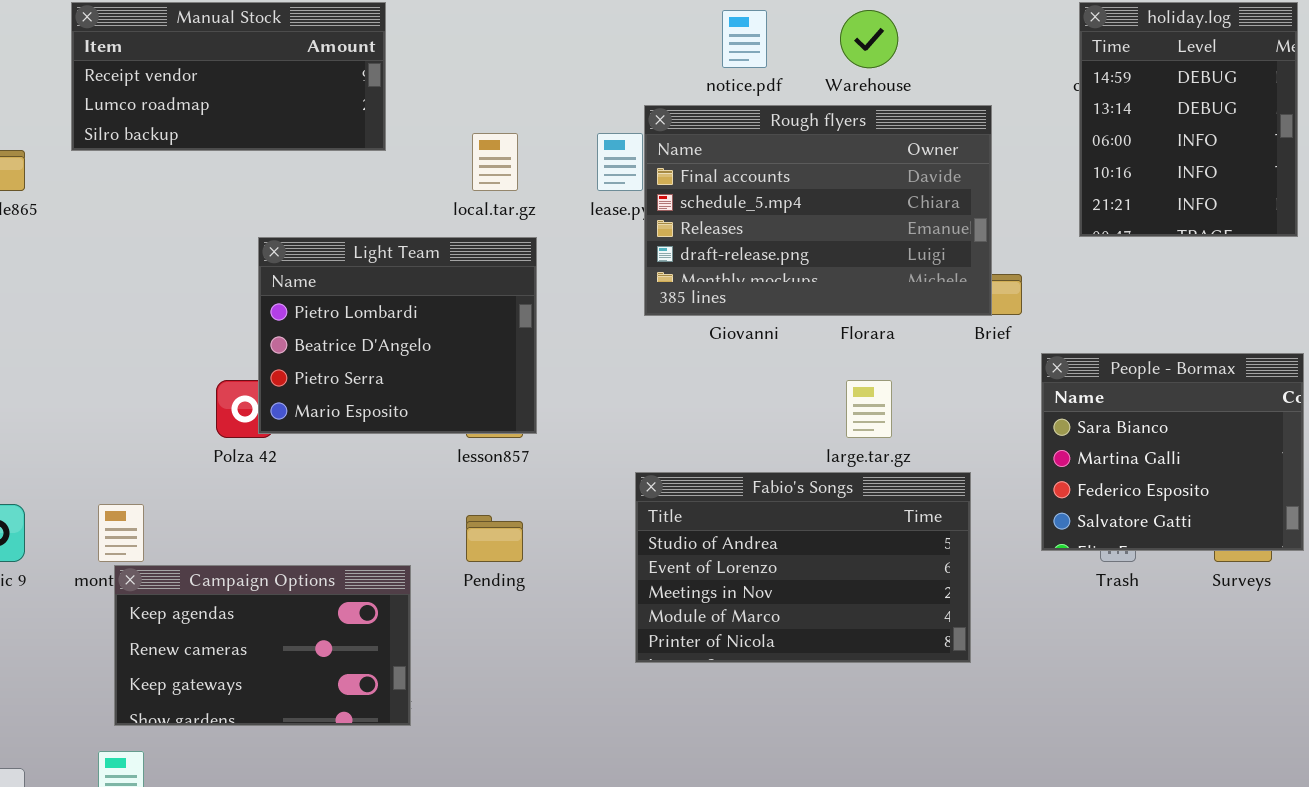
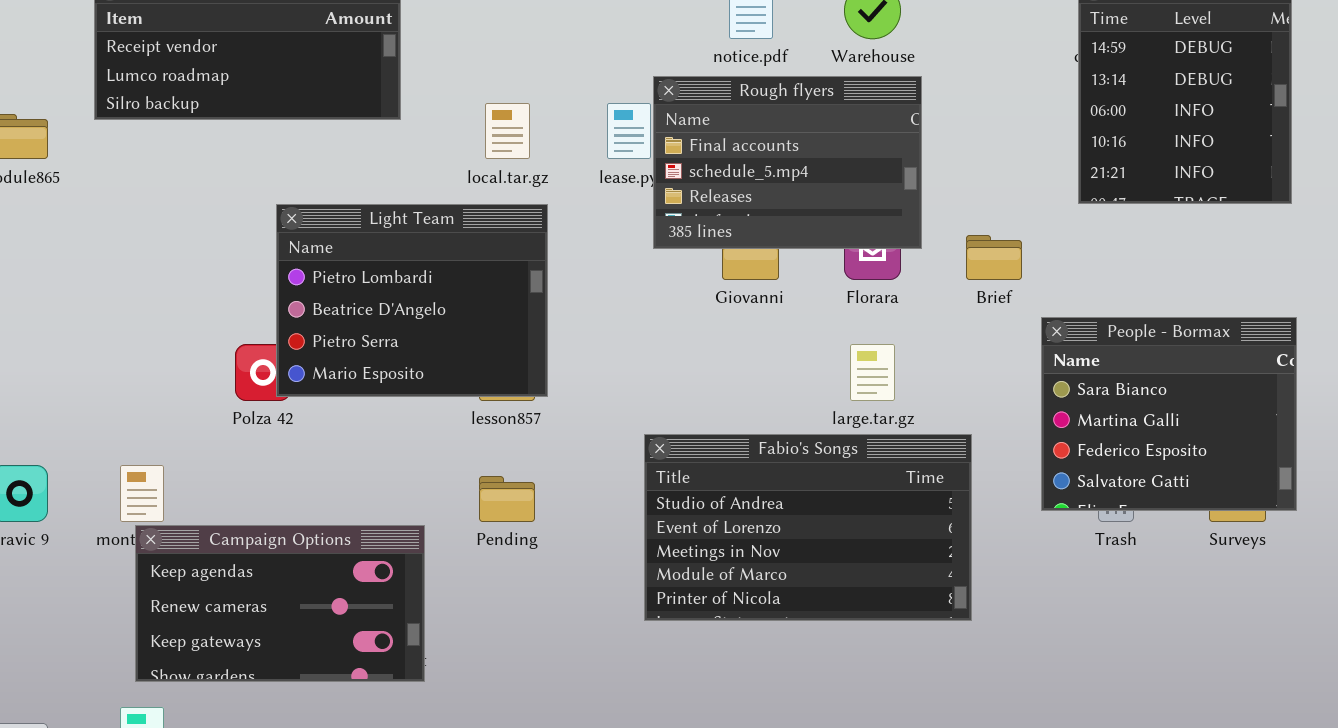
Rough flyers: [644,105,992,316] -> [653,76,922,249], resized

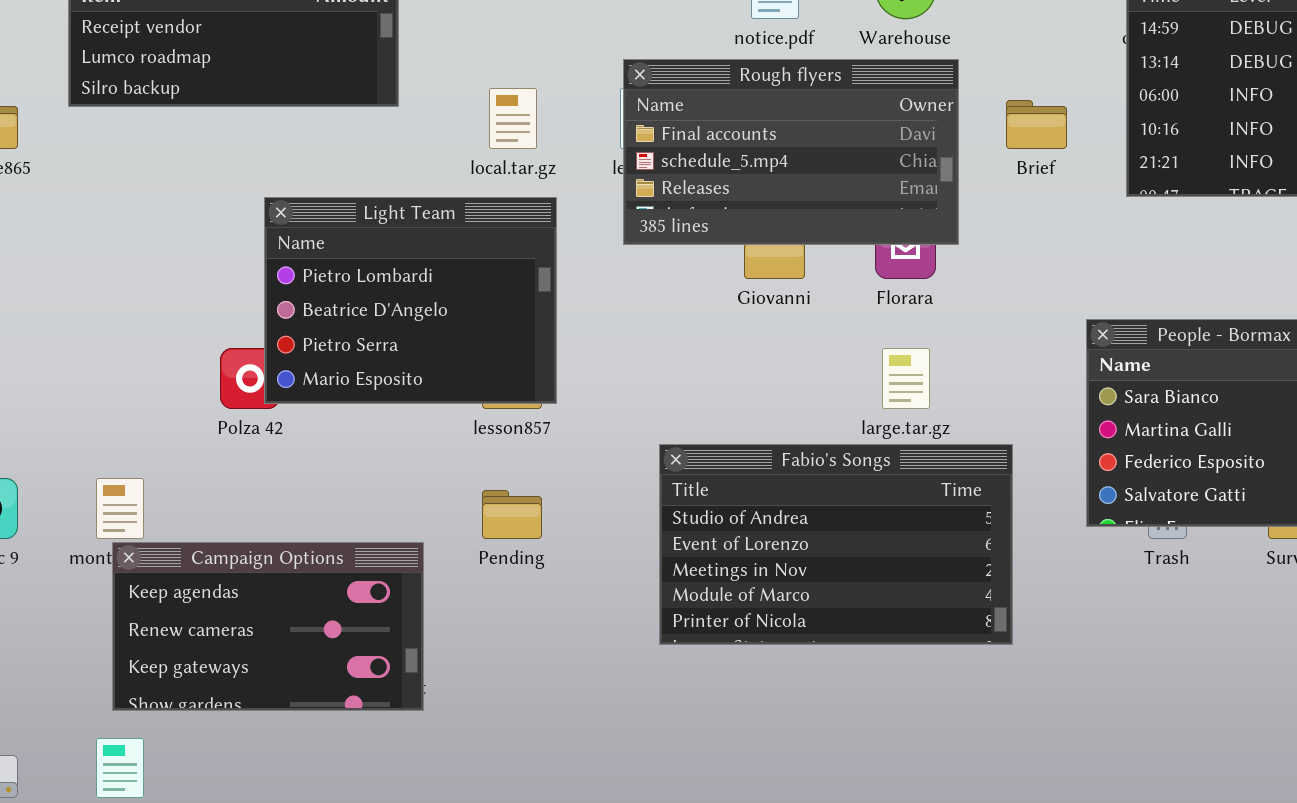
Rough flyers: [653,76,922,249] -> [623,59,959,245], resized
Brief: [966,235,1022,280] -> [1006,100,1067,149], moved

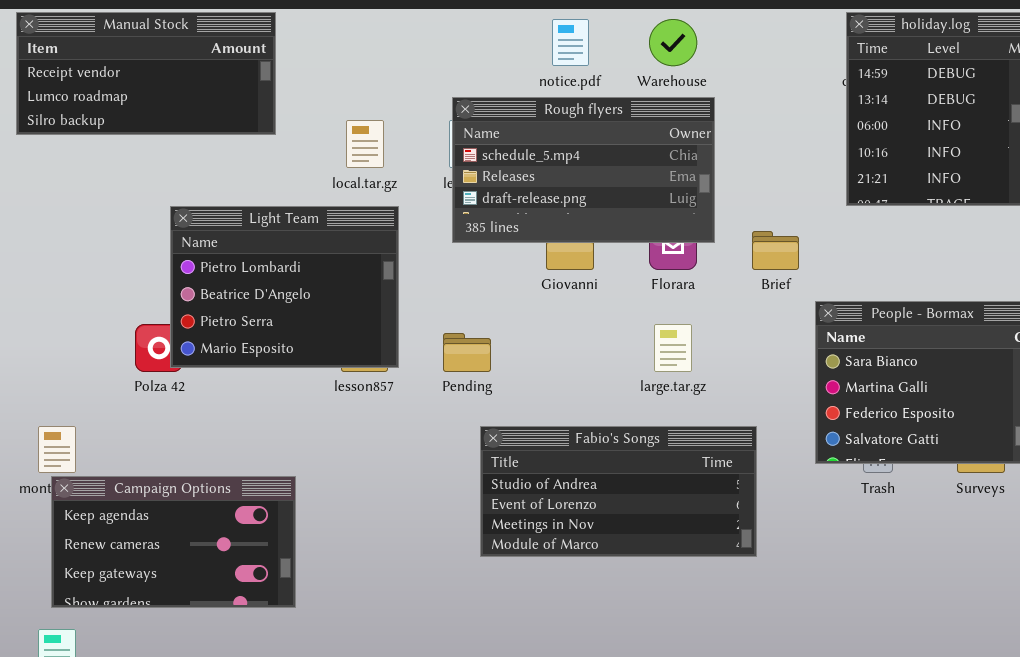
Rough flyers: [623,59,959,245] -> [452,97,715,243], scrolled down 1 row
Brief: [1006,100,1067,149] -> [752,231,799,270], moved
Fabio's Songs: [659,444,1013,645] -> [480,426,757,557], resized
Pending: [482,490,542,539] -> [443,333,491,372], moved

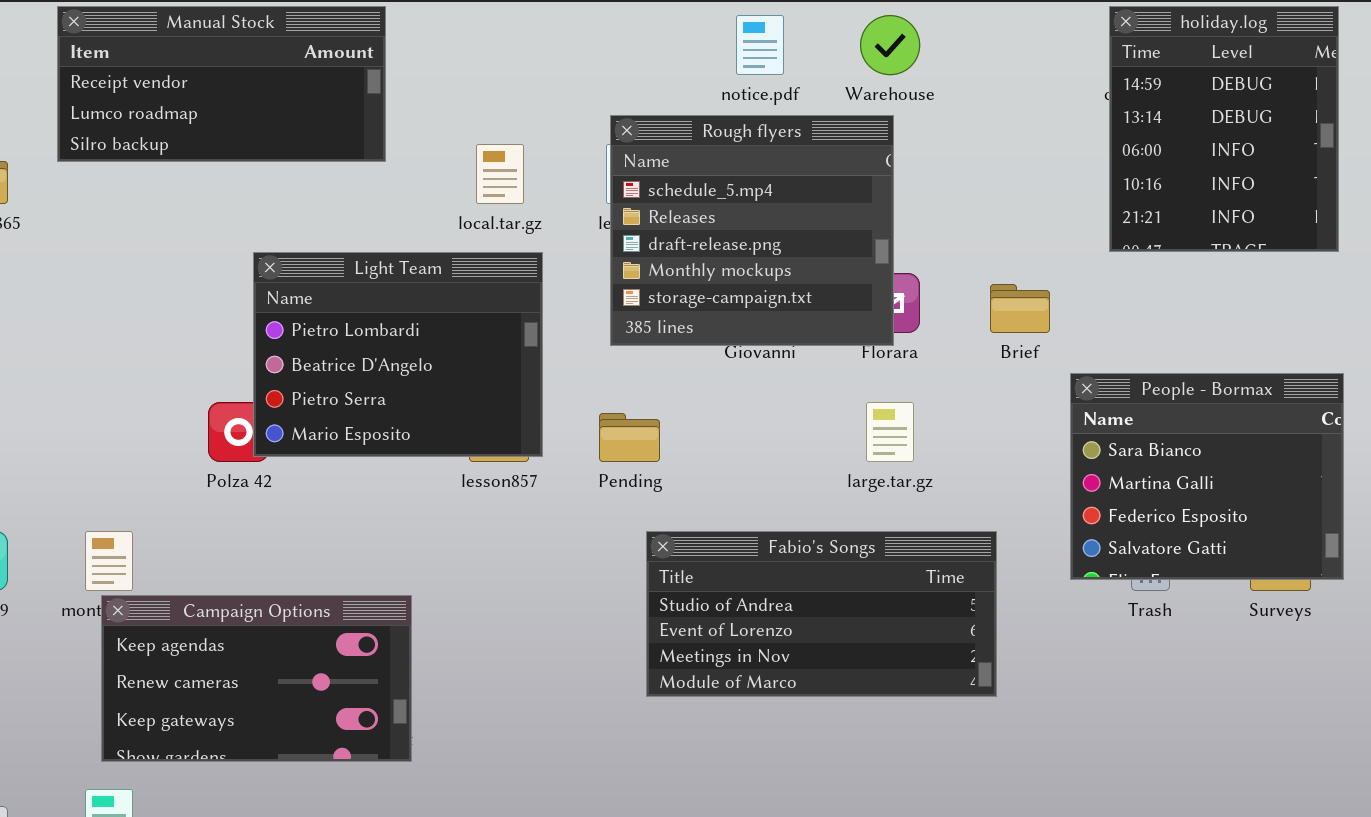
Rough flyers: [452,97,715,243] -> [610,115,894,346], resized

